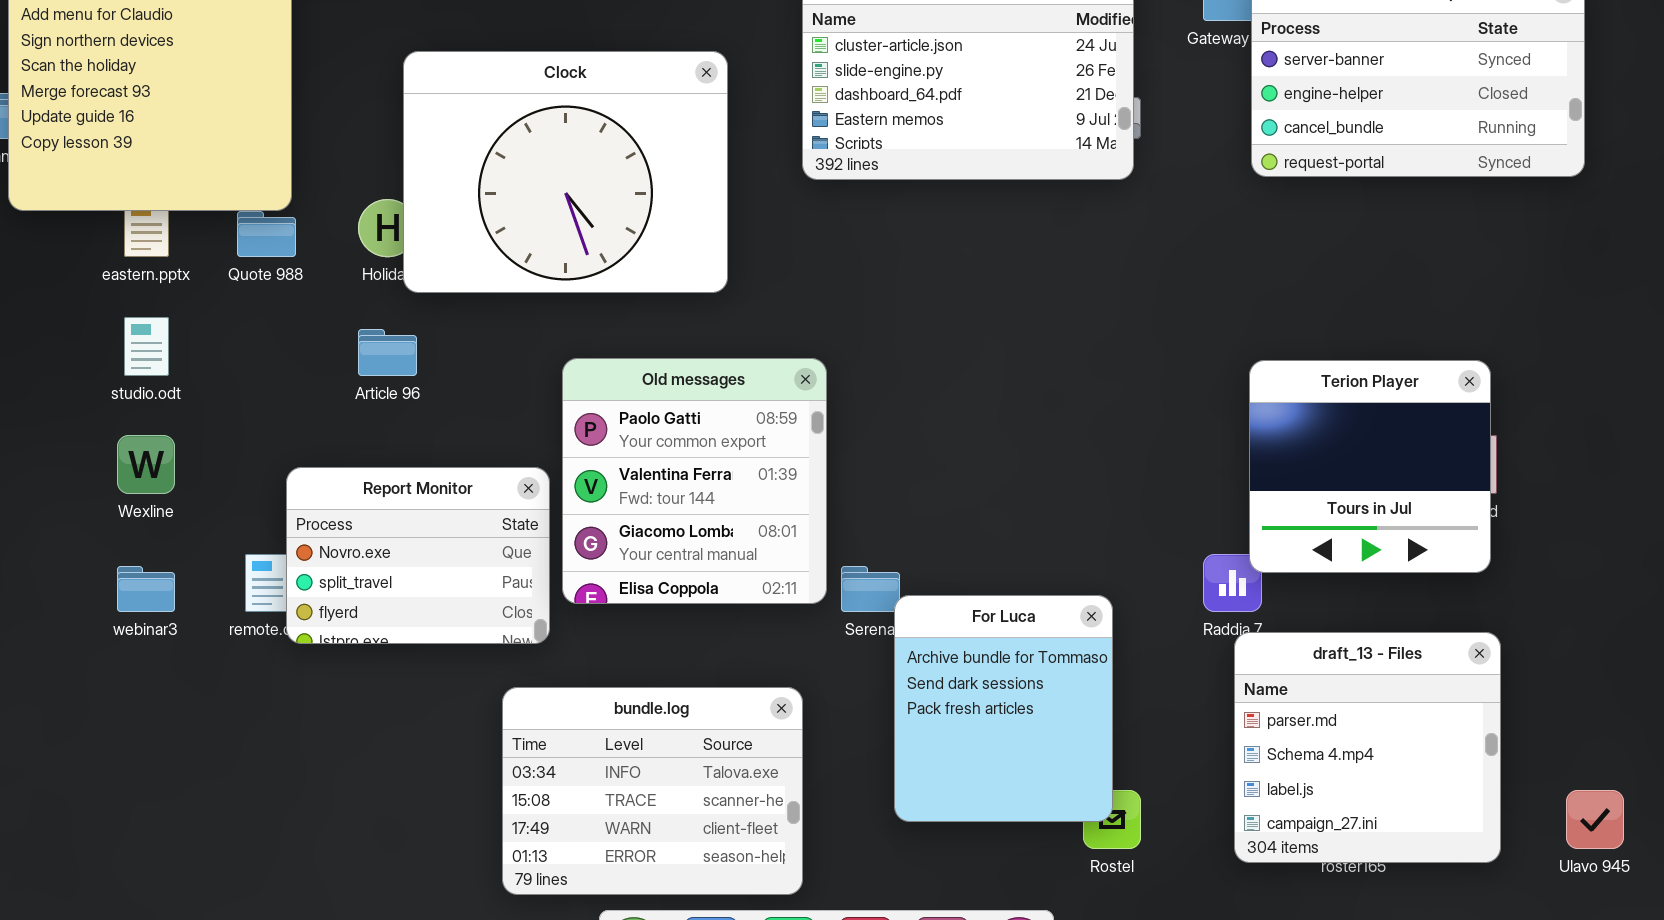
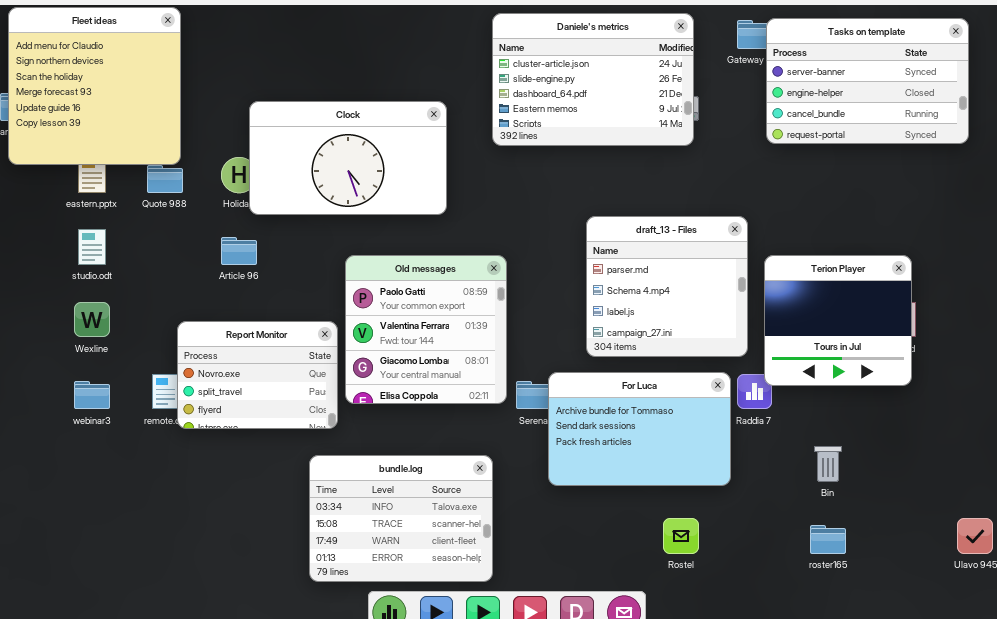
Clock: [403,51,728,293] -> [249,101,447,215], resized
For Luca: [894,595,1113,822] -> [548,372,731,486], moved, resized
draft_13 - Files: [1234,632,1501,863] -> [586,216,748,357], moved

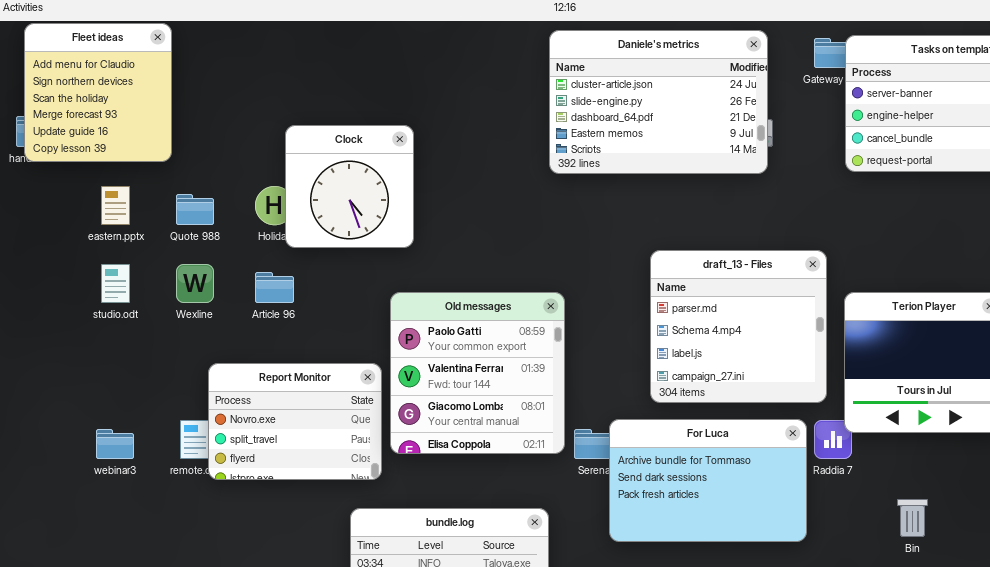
Fleet ideas: [8,7,181,165] -> [24,23,172,162], resized
Clock: [249,101,447,215] -> [285,125,414,248], resized
Wexline: [74,302,110,337] -> [176,264,214,303], moved

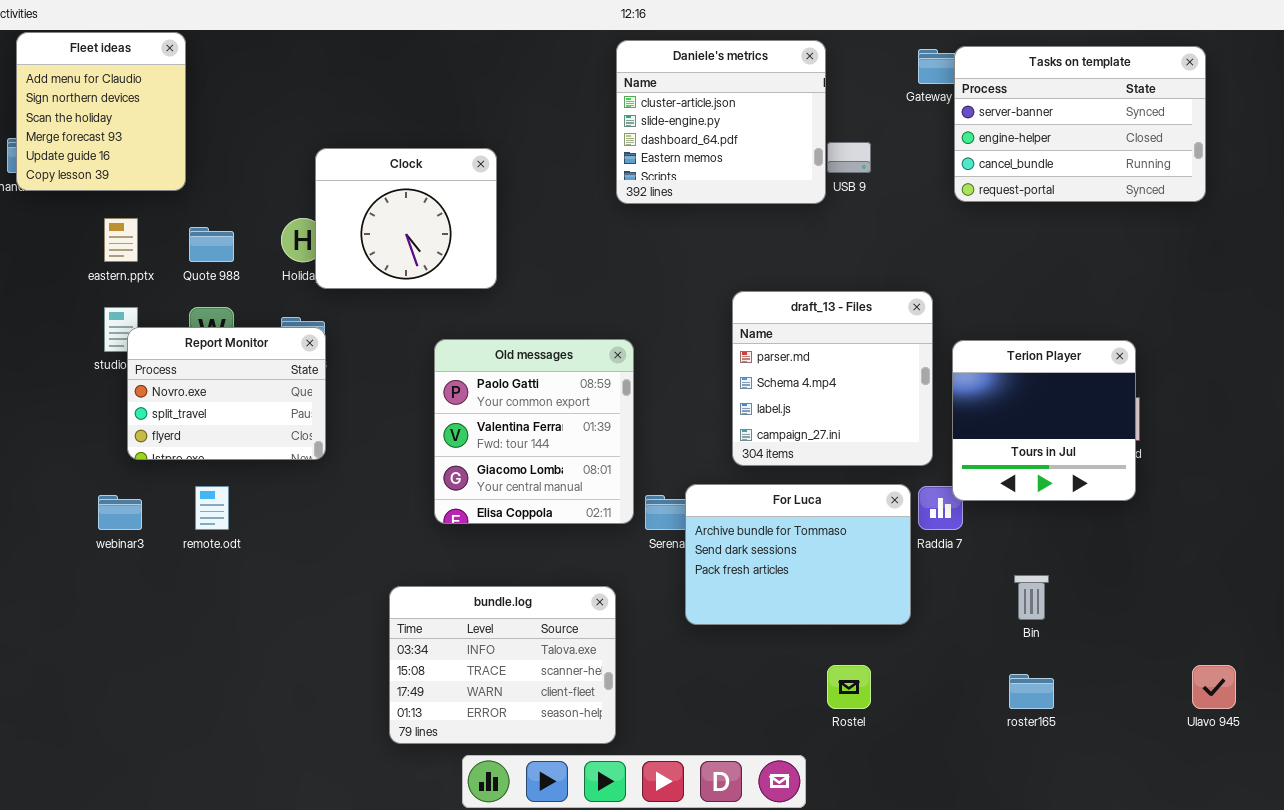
Daniele's metrics: [549,30,768,174] -> [616,40,826,204], resized
Clock: [285,125,414,248] -> [315,148,497,289], resized
Report Monitor: [208,363,382,480] -> [127,327,326,460], moved

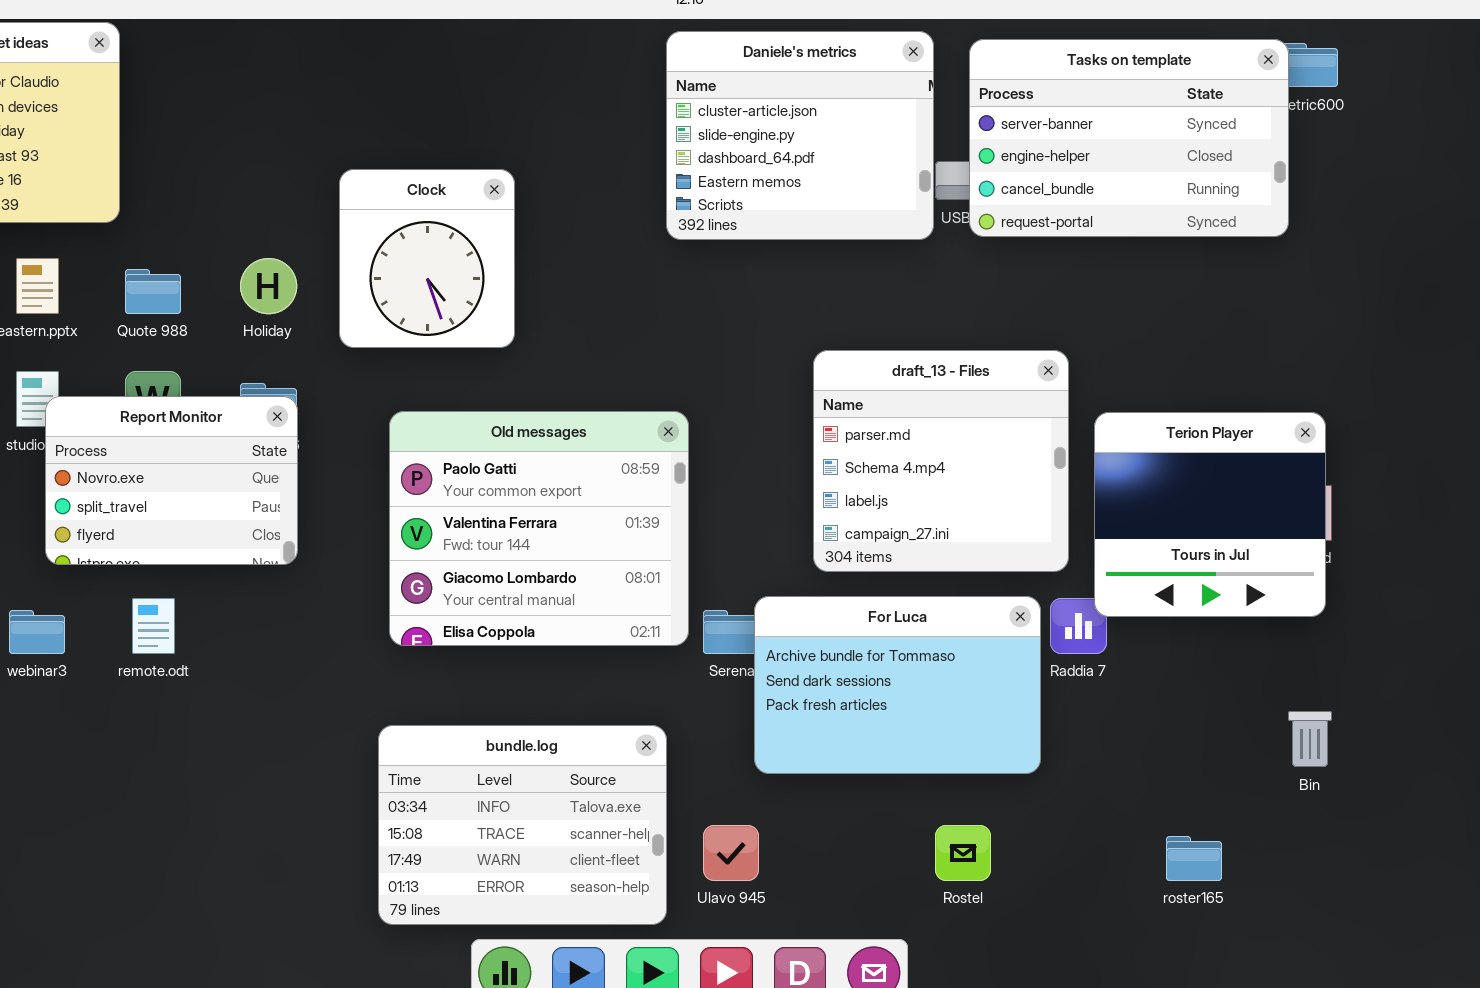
Tasks on template: [954,46,1206,202] -> [969,39,1289,237], moved
Clock: [315,148,497,289] -> [339,169,515,348], resized
Old messages: [434,339,634,524] -> [389,411,689,646], resized
Bin: [1014,575,1049,620] -> [1288,711,1332,767], moved
Ulavo 945: [1192,665,1236,709] -> [703,825,759,881], moved

